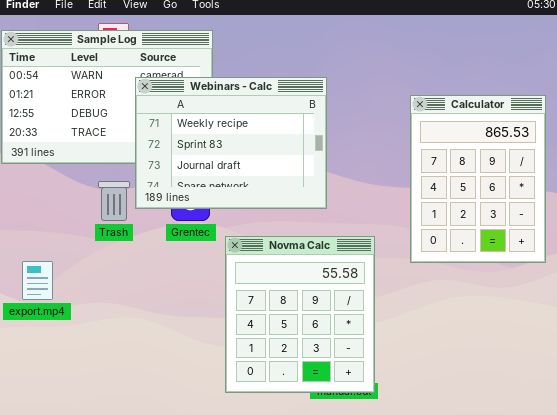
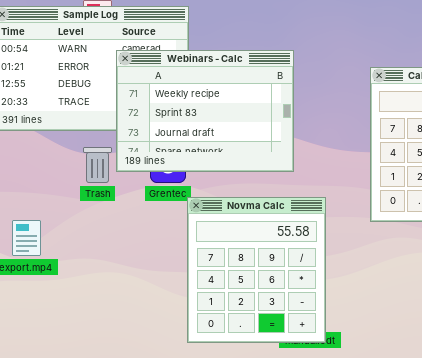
Novma Calc: [225,236,375,393] -> [187,197,326,343], moved

